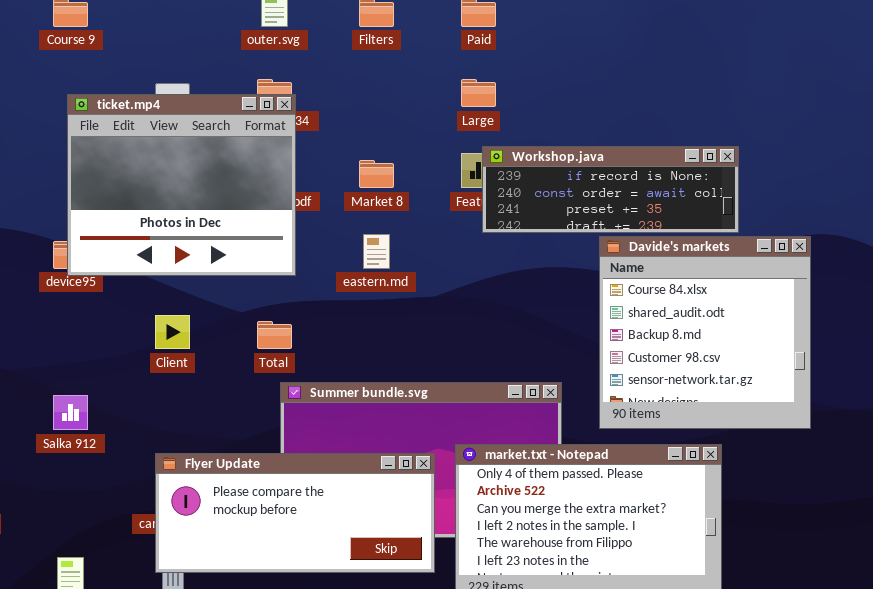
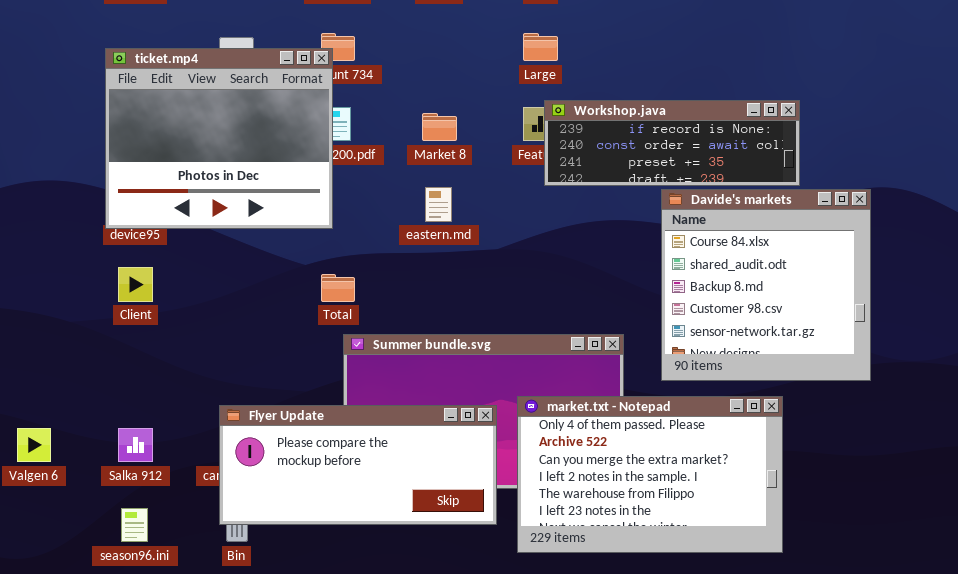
ticket.mp4: [67,94,296,276] -> [105,48,333,229], moved
Client: [155,315,190,349] -> [118,267,153,302], moved
Salka 912: [53,395,88,430] -> [118,428,153,462], moved

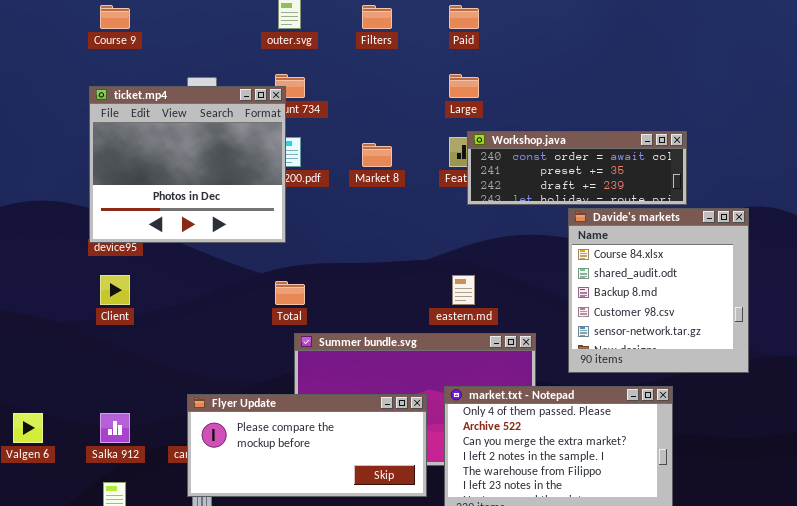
Workshop.java: [544,100,800,186] -> [467,131,687,205], scrolled down 1 row
eastern.md: [425,187,452,222] -> [452,275,475,305], moved

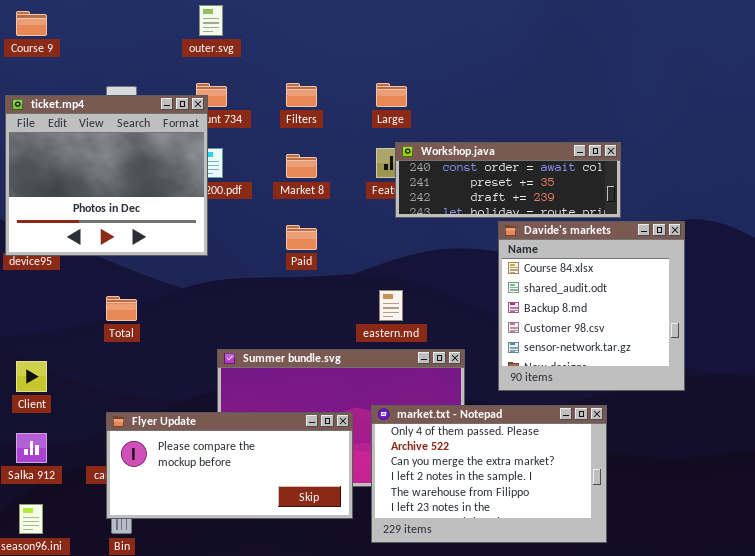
Filters: [362,5,392,29] -> [286,83,317,107], moved
Paid: [449,5,479,29] -> [286,225,317,250], moved
Client: [100,275,130,305] -> [16,361,47,392], moved
Total: [275,281,305,305] -> [106,296,137,321], moved

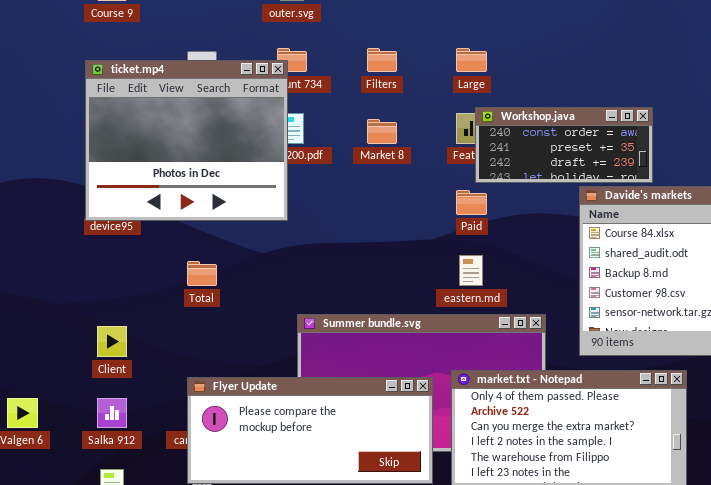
Workshop.java: [395,142,621,218] -> [475,107,653,183], resized
Paid: [286,225,317,250] -> [456,190,487,215], moved

